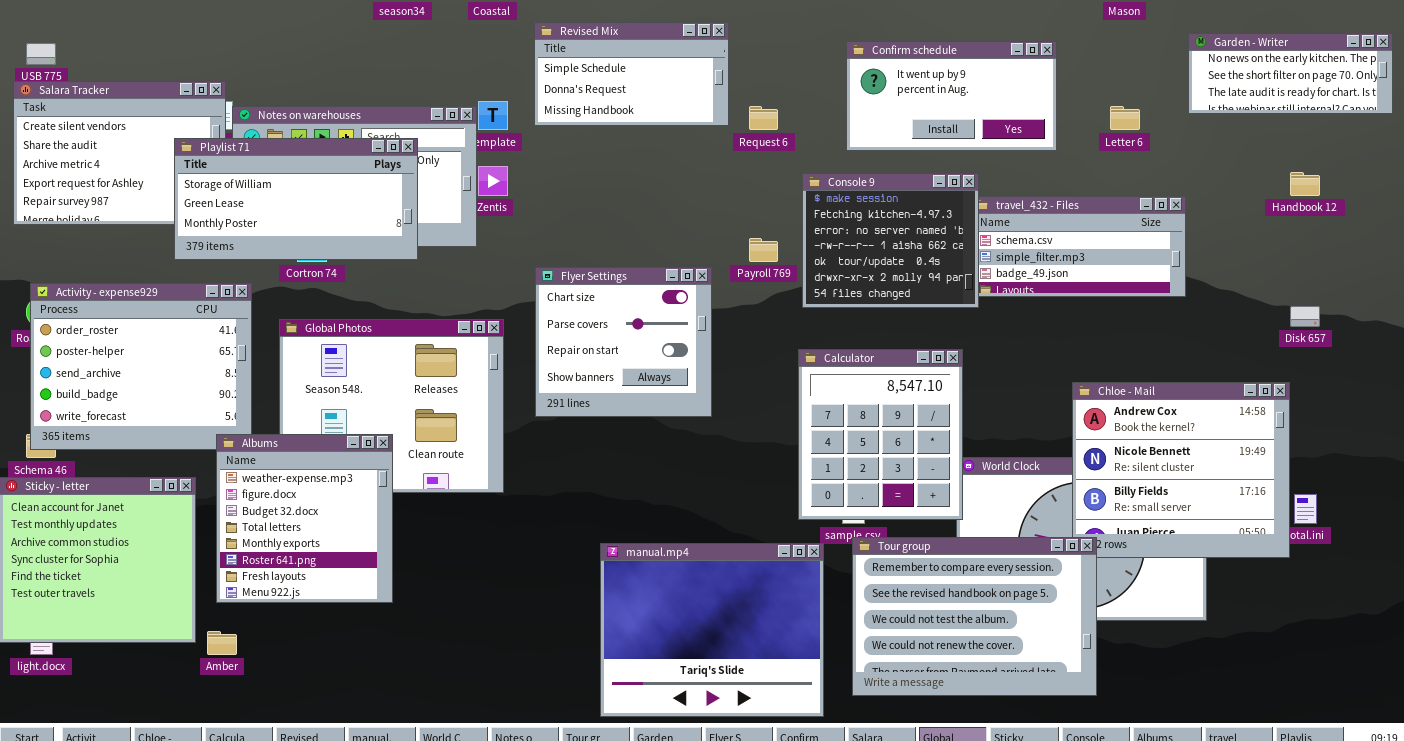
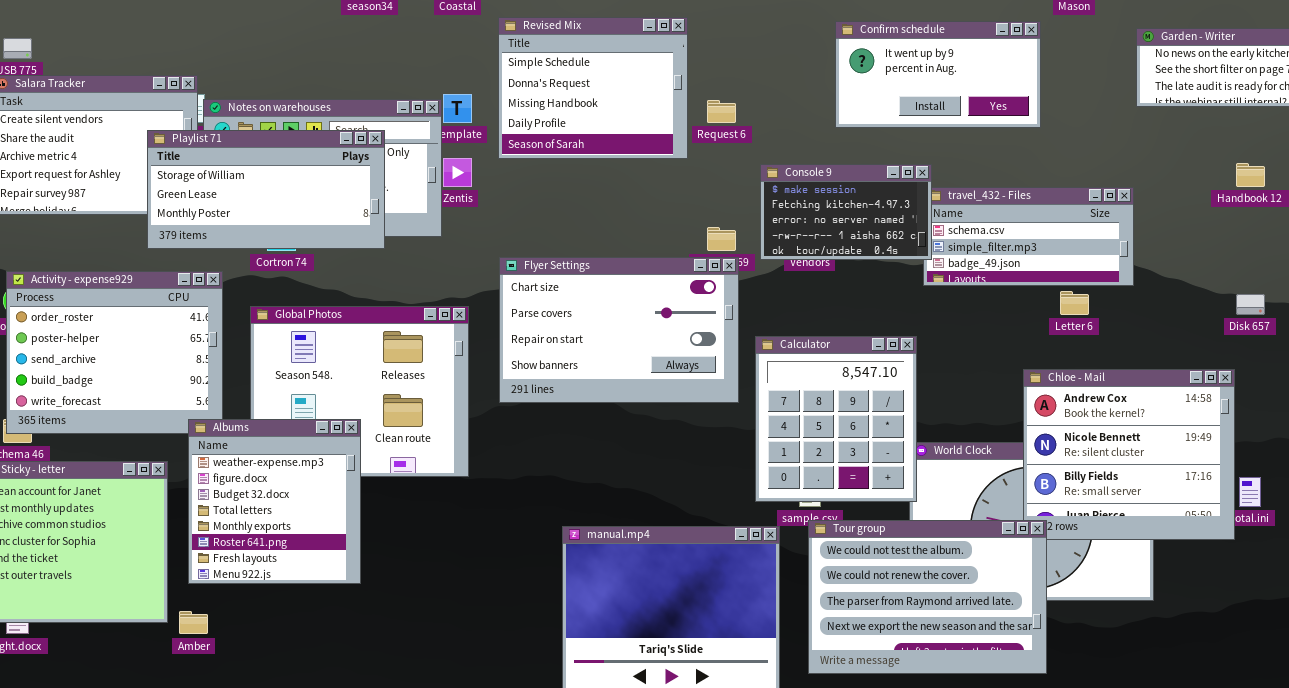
Revised Mix: [534,22,729,126] -> [498,17,688,159], resized
Confirm schedule: [846,41,1057,151] -> [835,21,1041,128], moved
Letter 6: [1110,106,1140,130] -> [1060,291,1089,315], moved
Console 9: [802,173,979,308] -> [760,164,932,260], resized
Flyer Settings: [535,267,712,417] -> [499,257,739,403], resized
Tour group: [852,537,1097,696] -> [808,520,1047,674], scrolled down 2 rows

